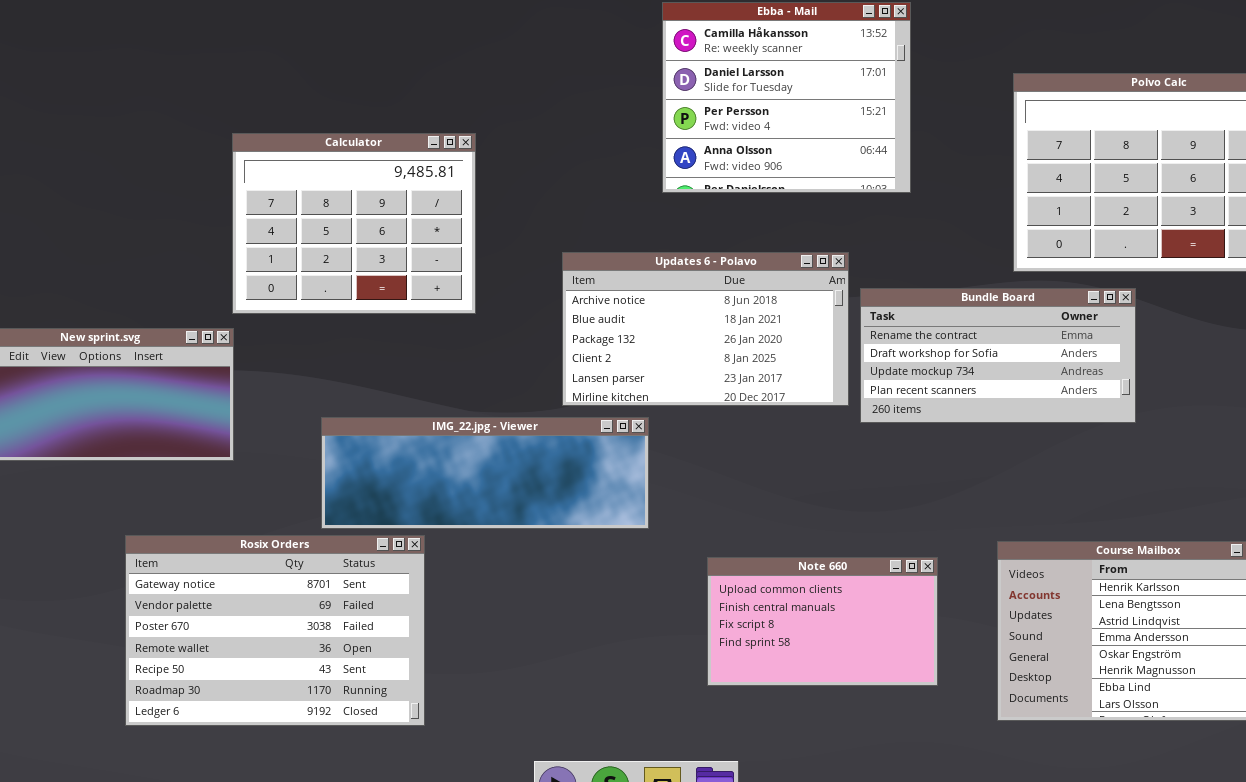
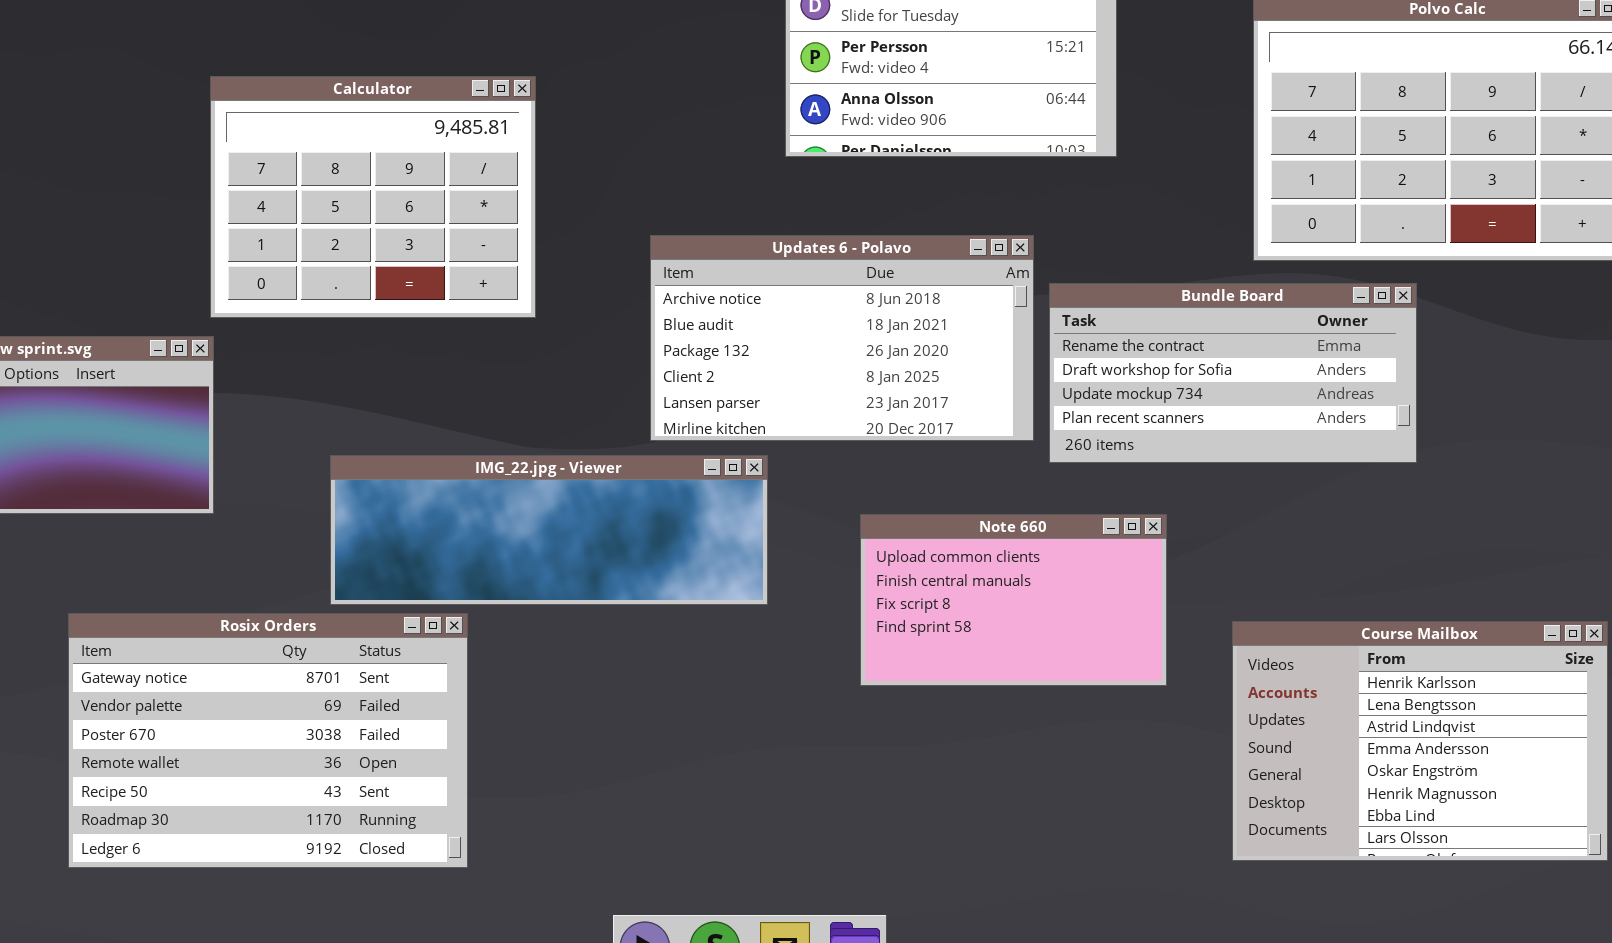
Note 660: [707,557,938,686] -> [860,514,1167,686], moved

